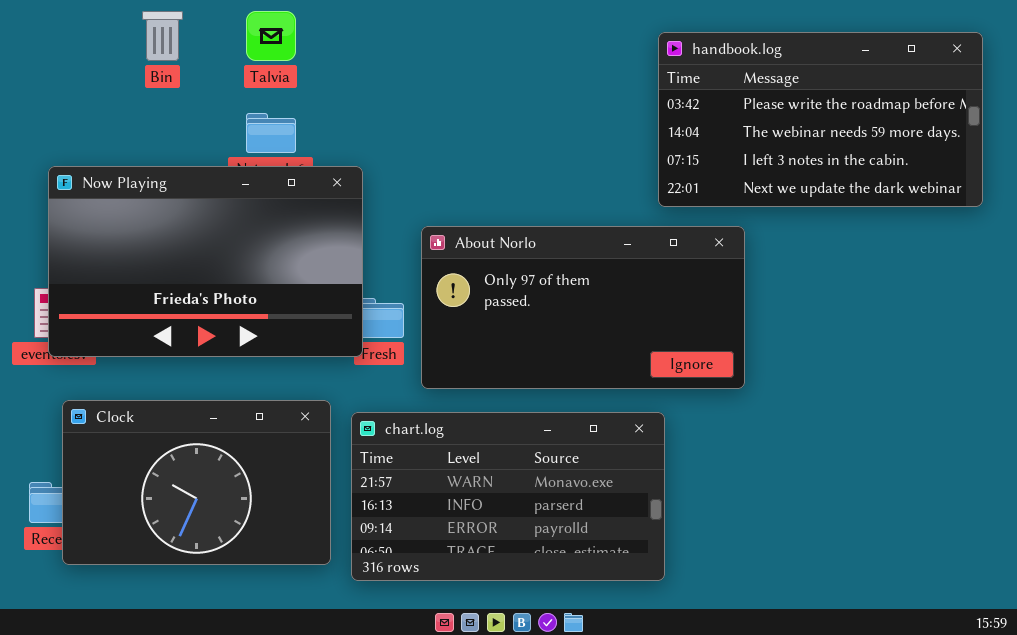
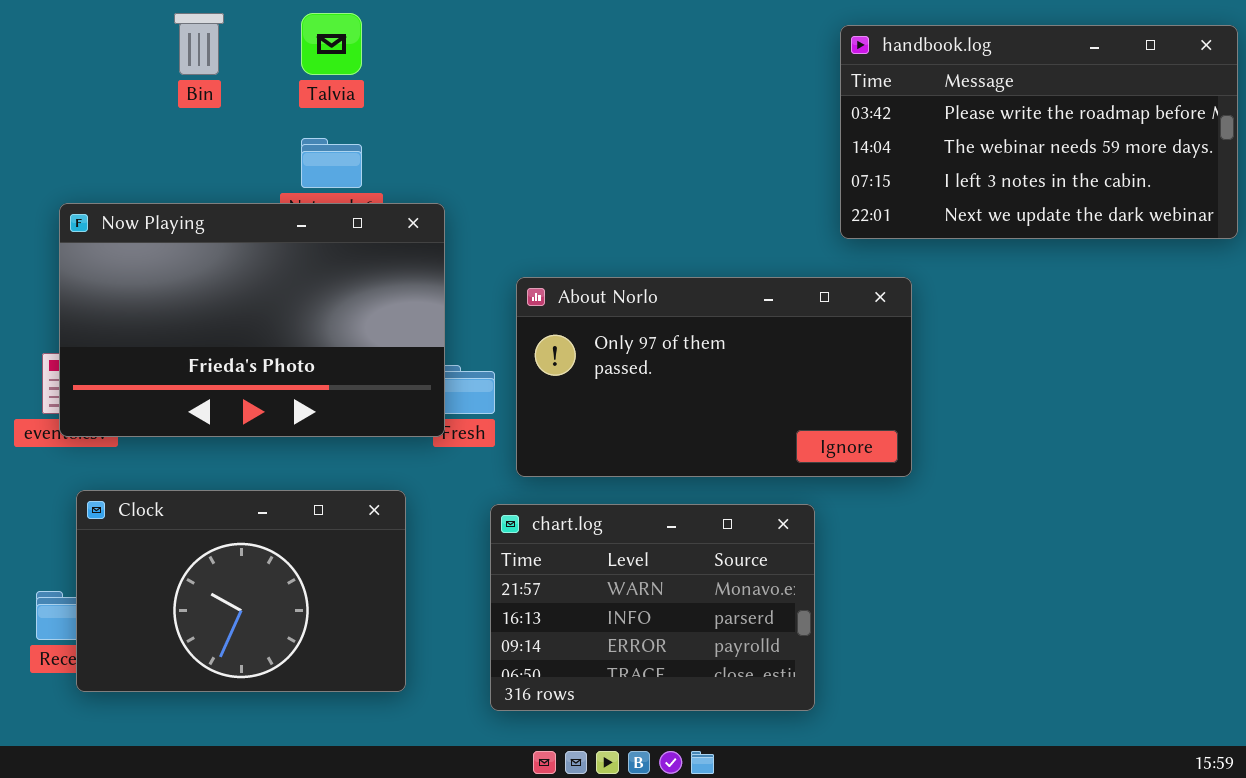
handbook.log: [658,32,983,207] -> [840,25,1238,239], moved
chart.log: [351,412,665,581] -> [490,504,815,711], resized

